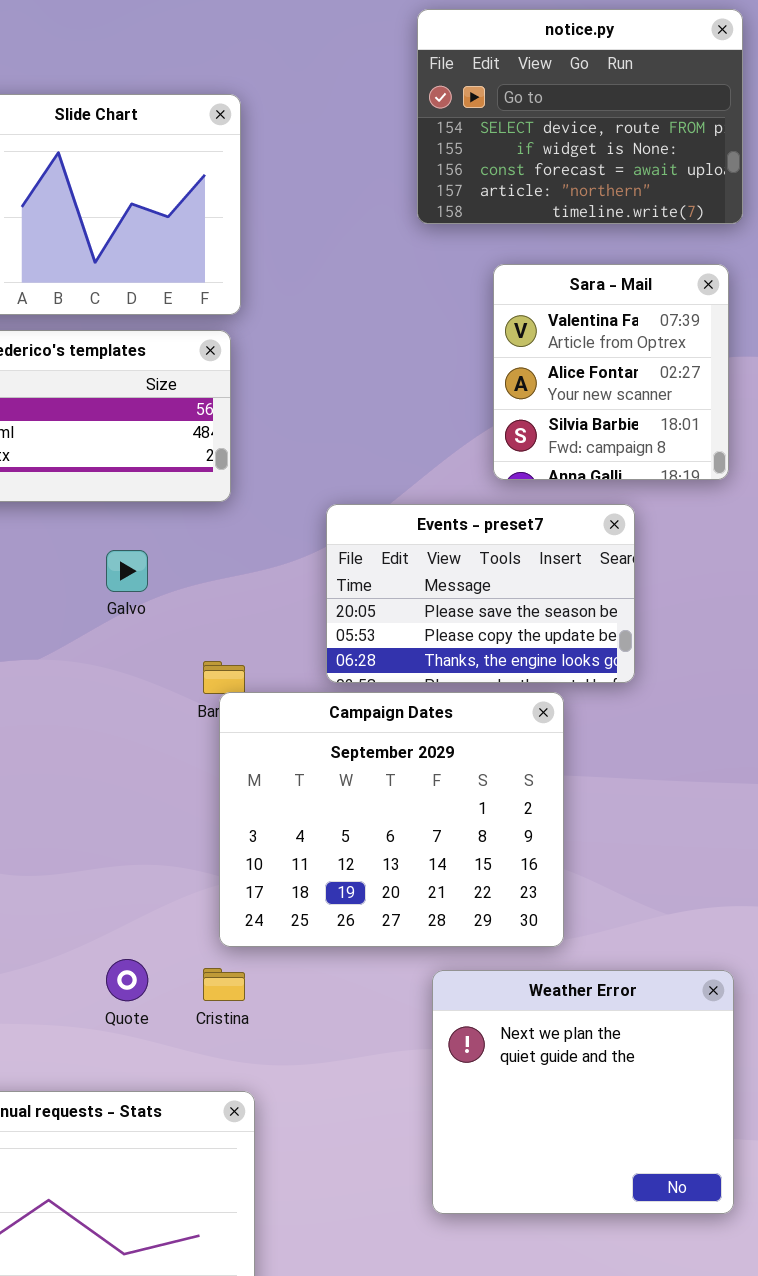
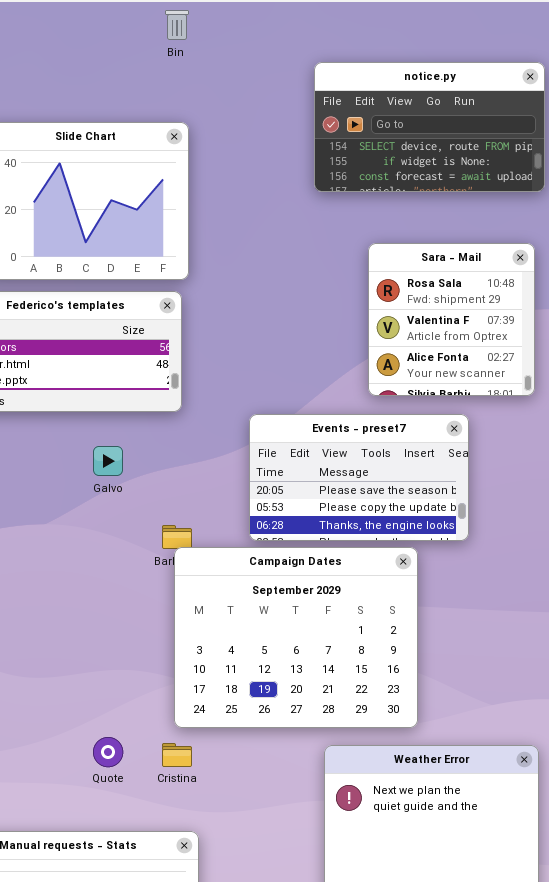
notice.py: [417,9,743,224] -> [314,62,545,192], resized
Sara - Mail: [493,264,729,480] -> [368,243,535,396], scrolled up 1 row

